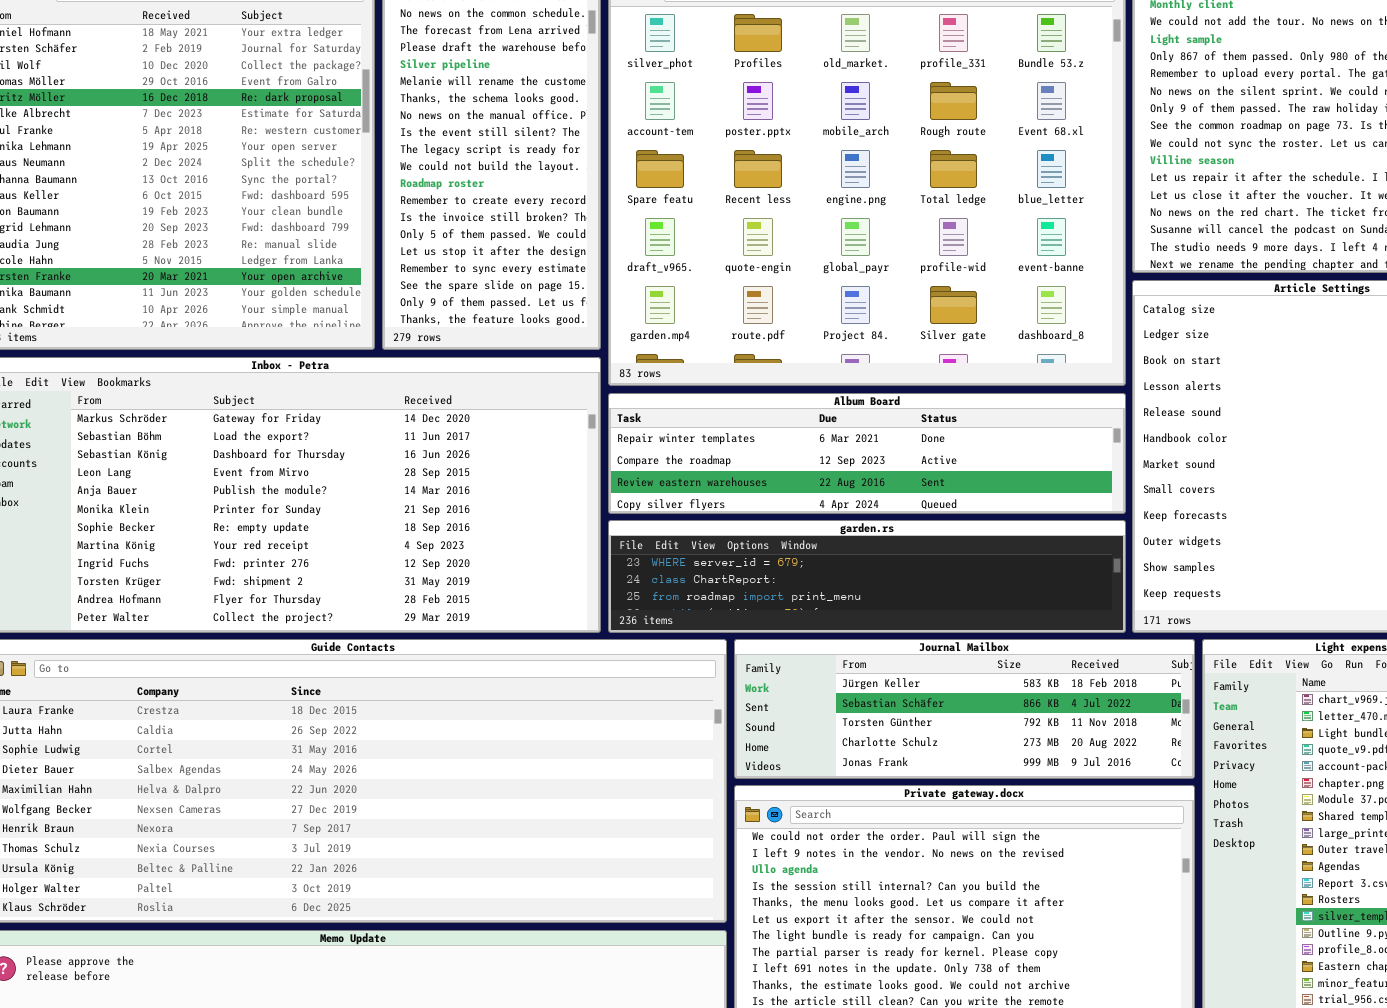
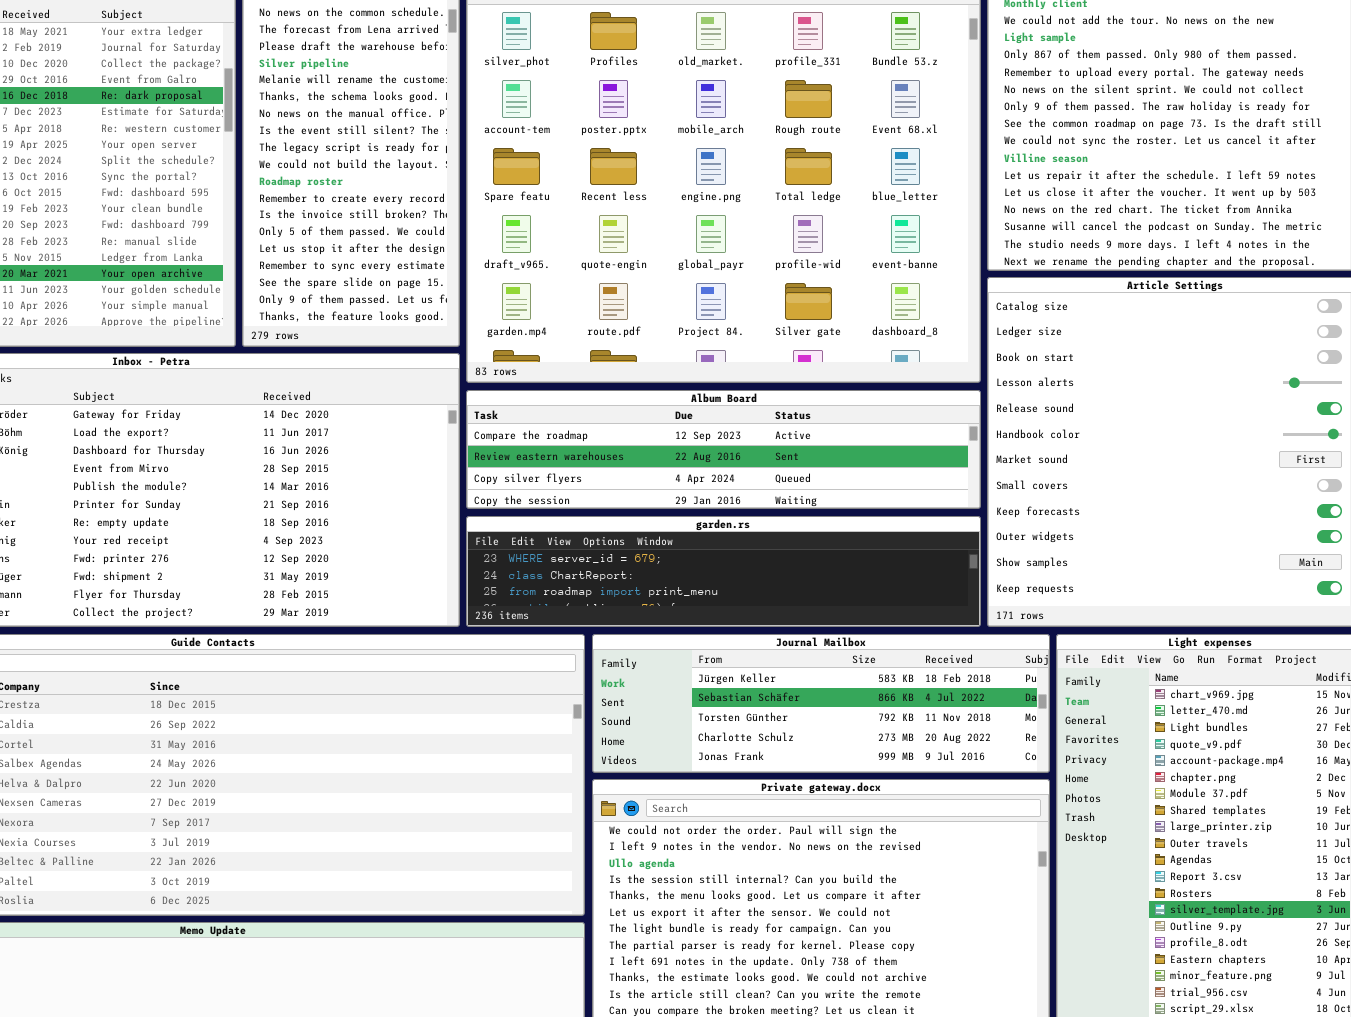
Album Board: [608,393,1126,514] -> [466,390,981,509], scrolled down 1 row

